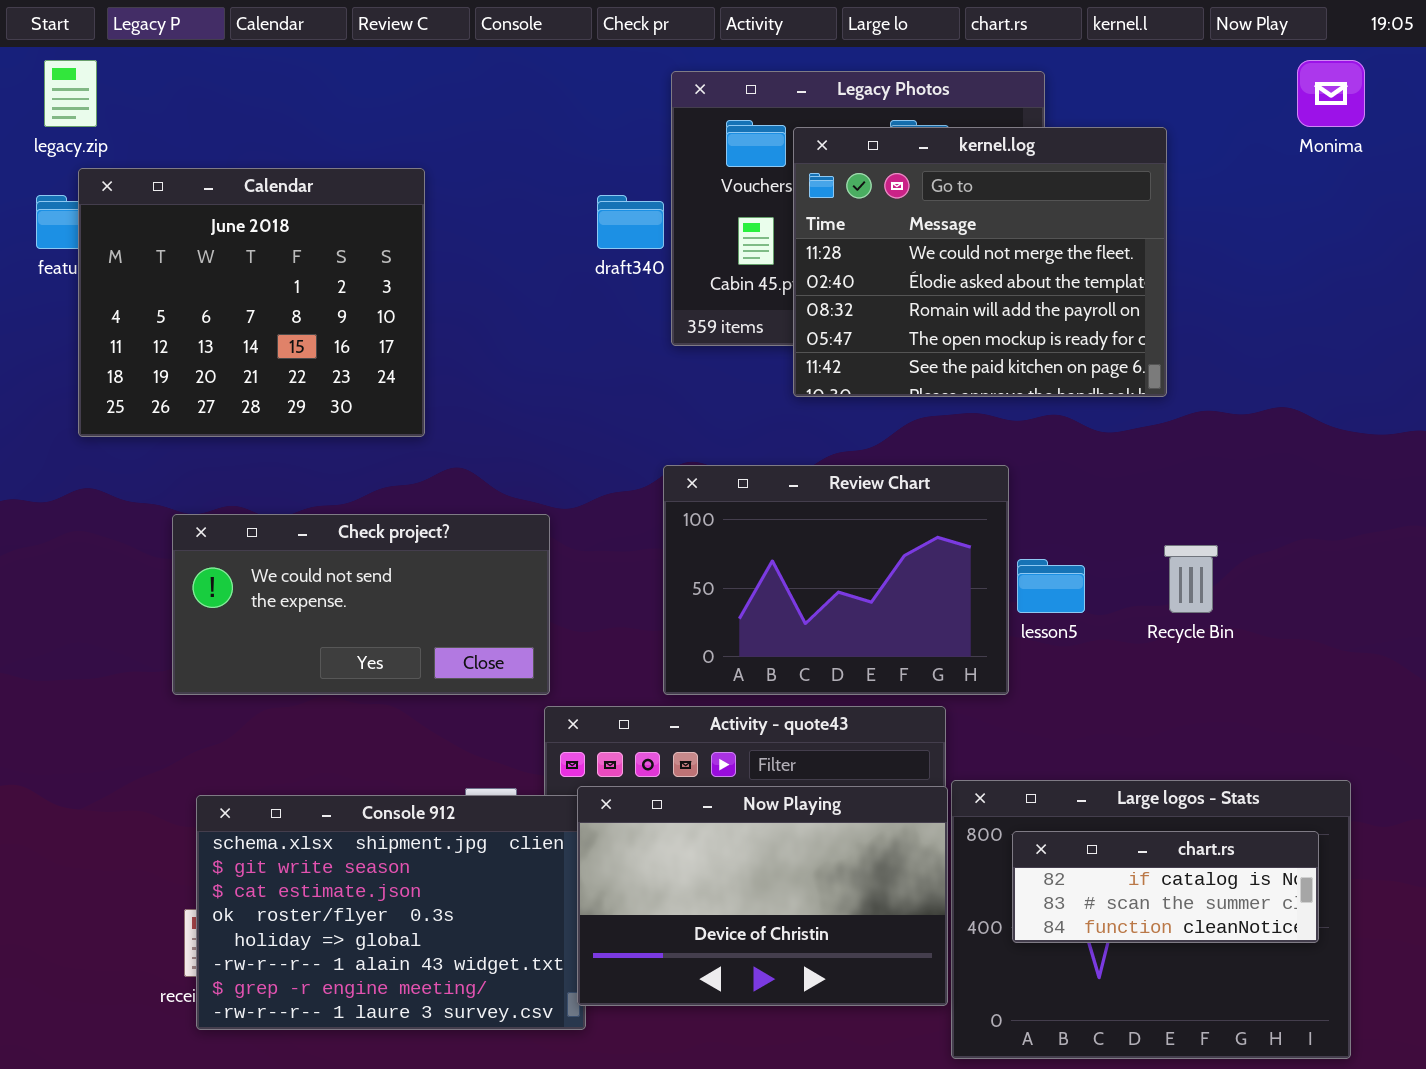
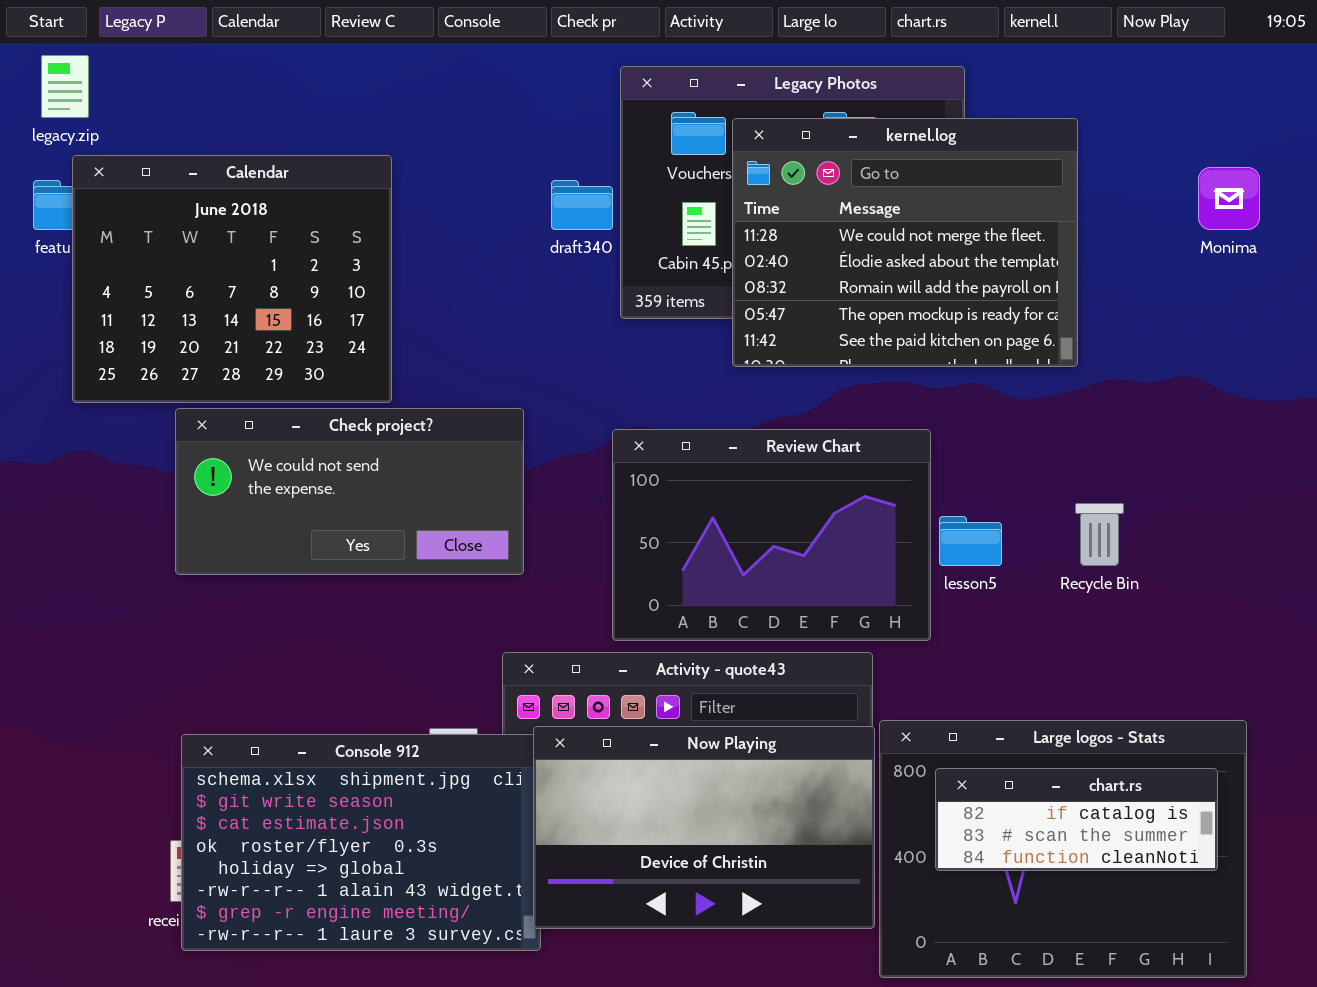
Monima: [1297,60,1365,127] -> [1198,167,1260,230], moved
Check project?: [172,514,550,695] -> [175,408,524,575], moved

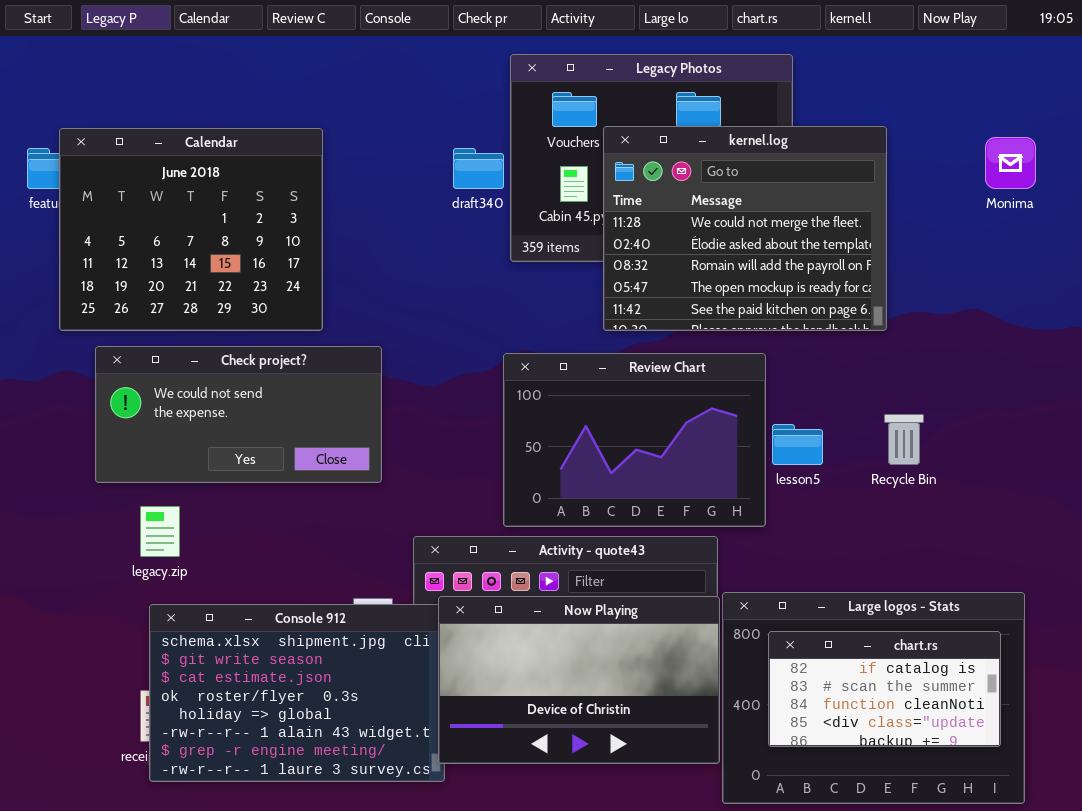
legacy.zip: [41,55,89,118] -> [140,506,180,557], moved
kernel.log: [732,118,1078,367] -> [603,126,887,331], moved
Check project?: [175,408,524,575] -> [95,346,382,483], moved
chart.rs: [935,768,1218,871] -> [768,631,1001,747], resized

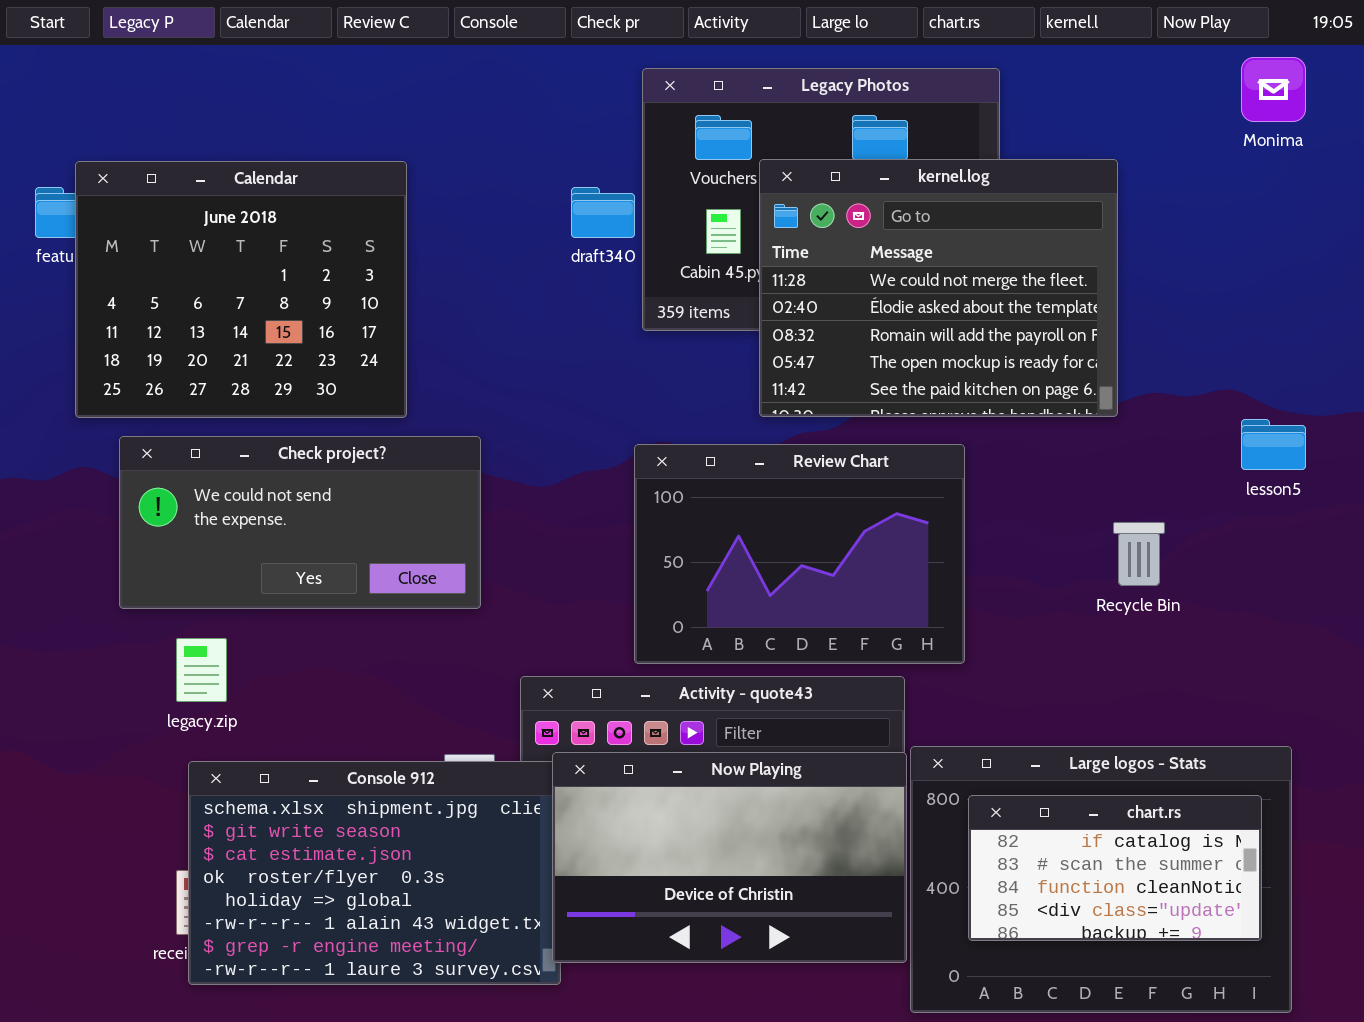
Monima: [985,137,1036,189] -> [1241,57,1306,122], moved
lesson5: [772,424,823,465] -> [1241,419,1306,470], moved

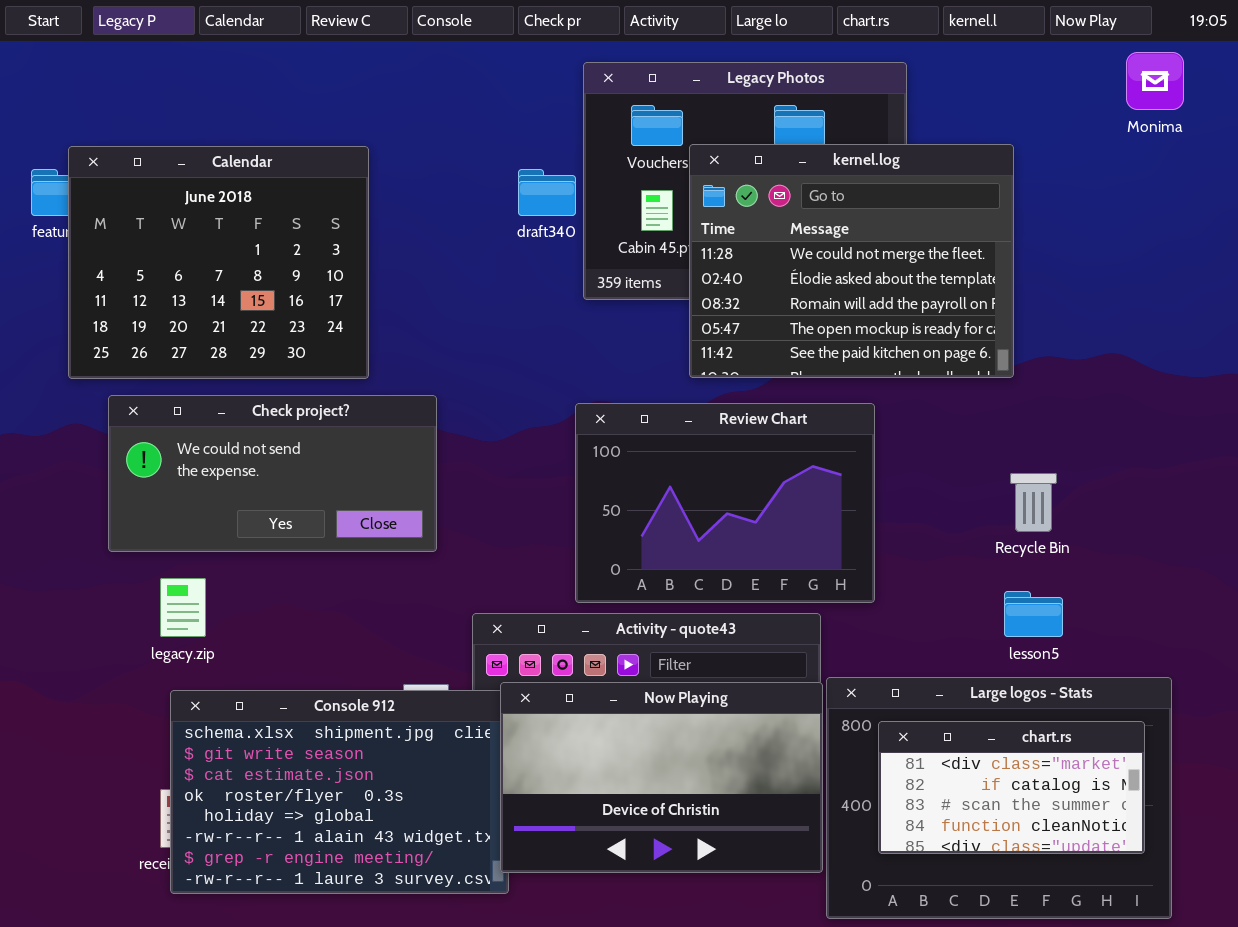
lesson5: [1241,419,1306,470] -> [1004,591,1063,637], moved
chart.rs: [968,795,1262,941] -> [878,721,1145,854], scrolled up 1 row

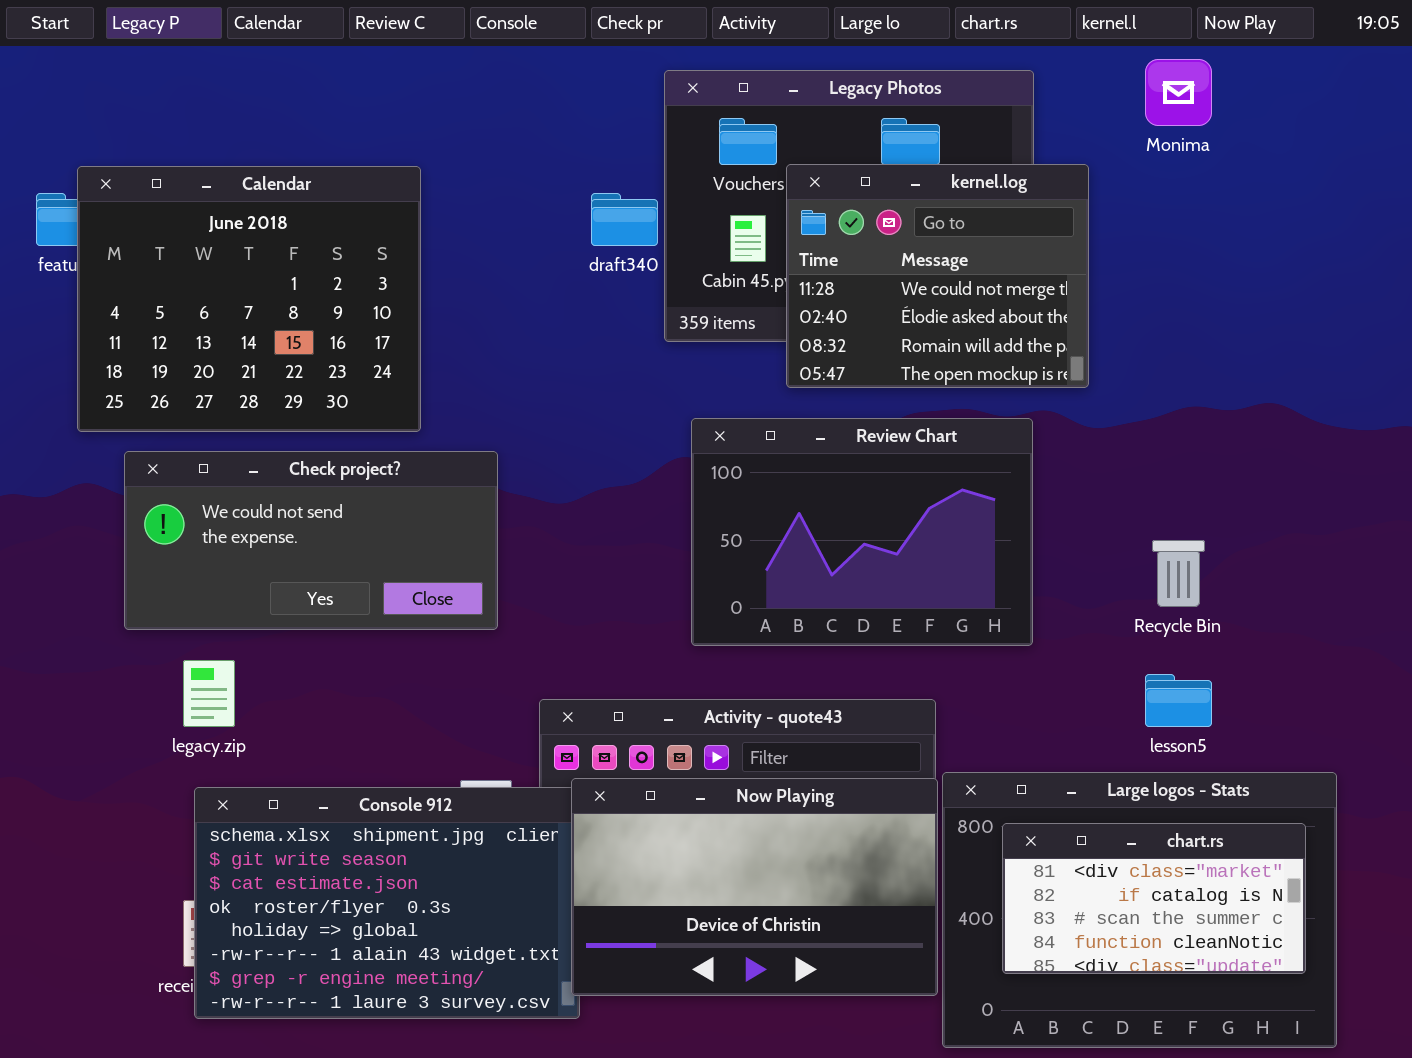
Monima: [1126,52,1184,110] -> [1145,59,1212,126], moved
kernel.log: [689,144,1014,378] -> [786,164,1089,388], resized
Review Chart: [575,403,875,603] -> [691,418,1033,646], moved

